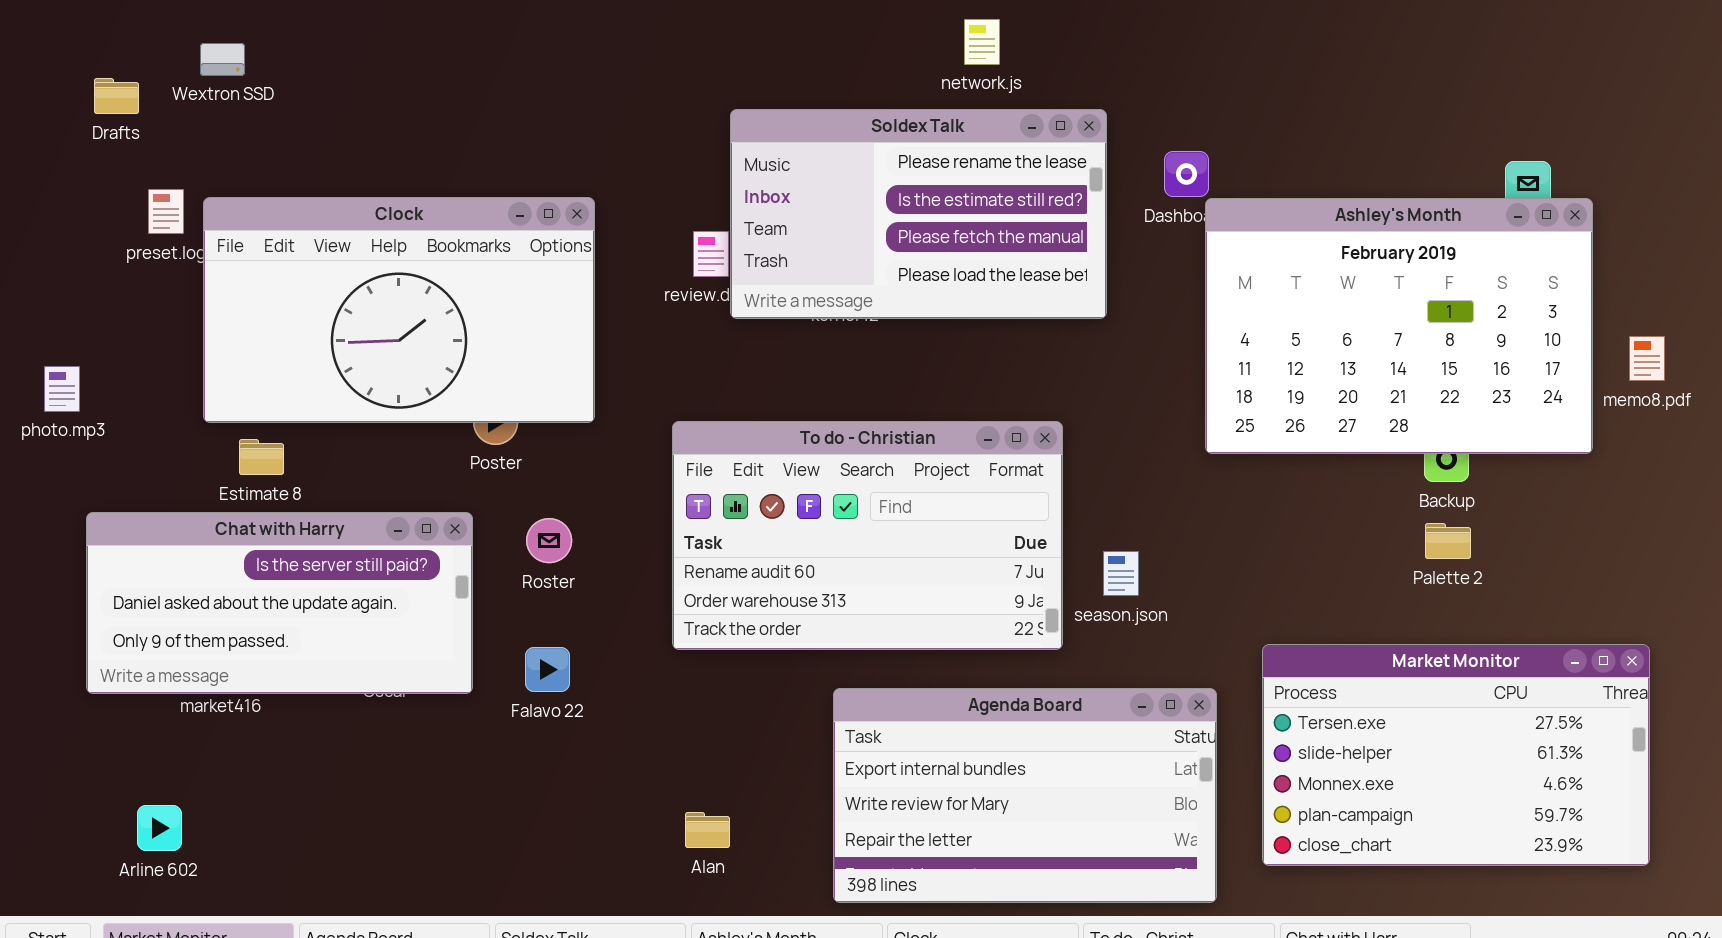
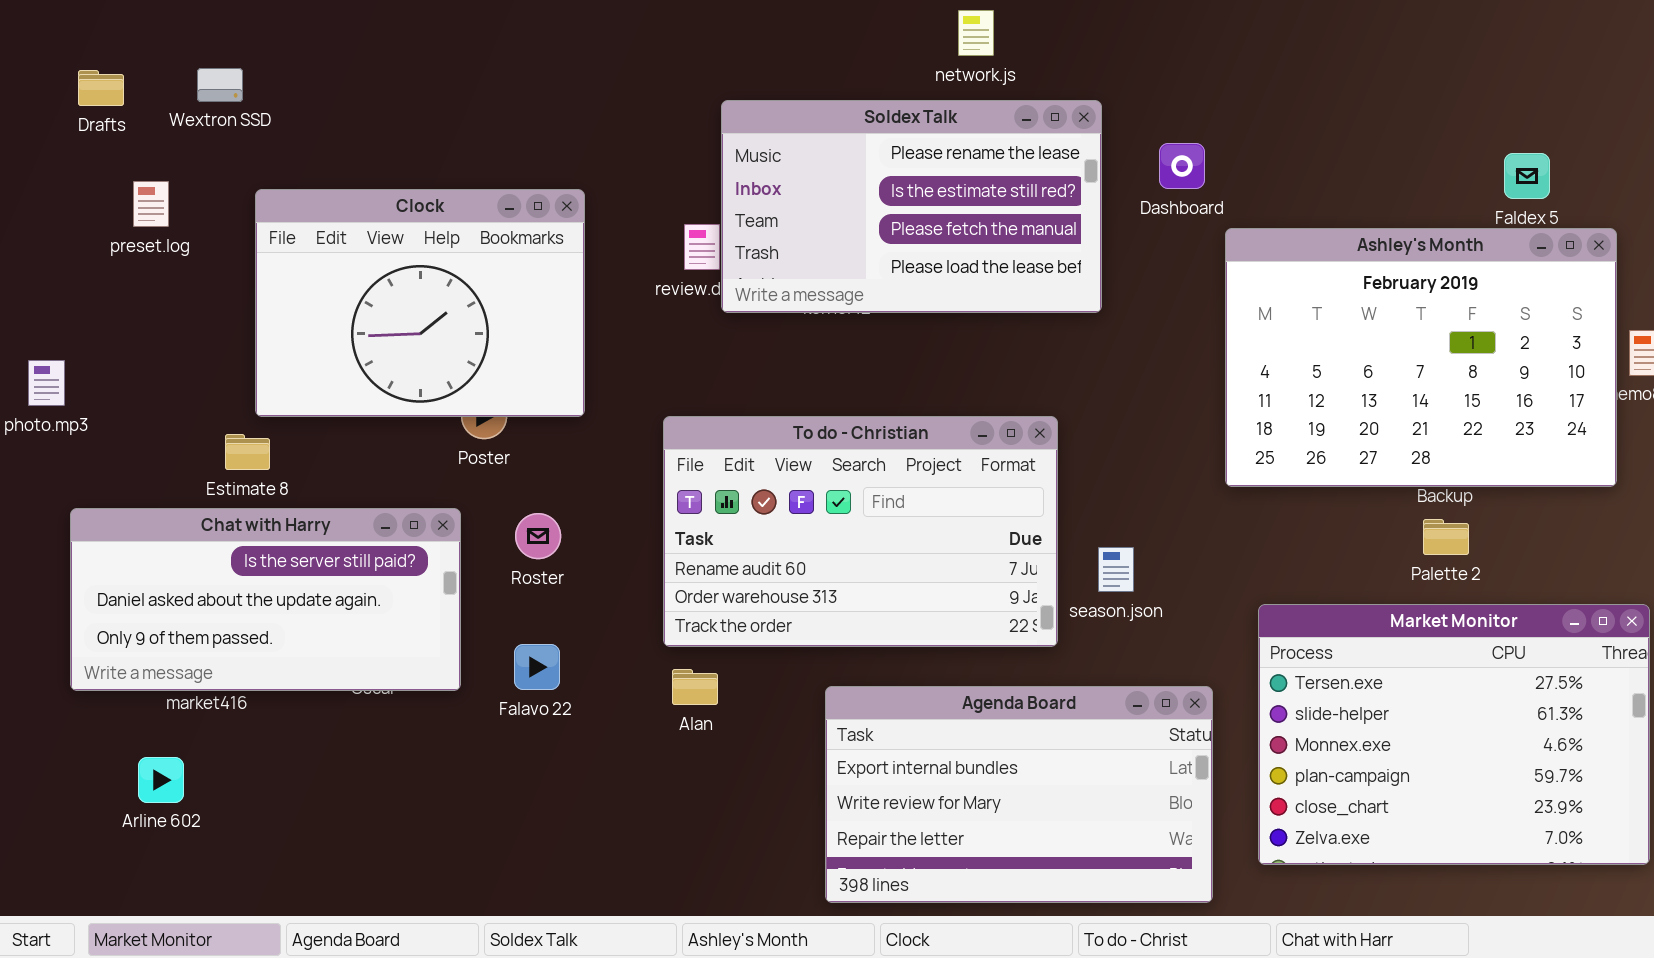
Wextron SSD: [200,43,245,76] -> [197,68,243,102], moved
Clock: [203,197,595,423] -> [255,189,585,417], resized
Ashley's Month: [1205,198,1593,454] -> [1225,228,1617,487], moved
Market Monitor: [1262,644,1650,866] -> [1258,604,1650,865], resized
Arline 602: [137,805,182,851] -> [138,757,184,803], moved
Alan: [685,812,730,848] -> [672,669,718,705], moved

